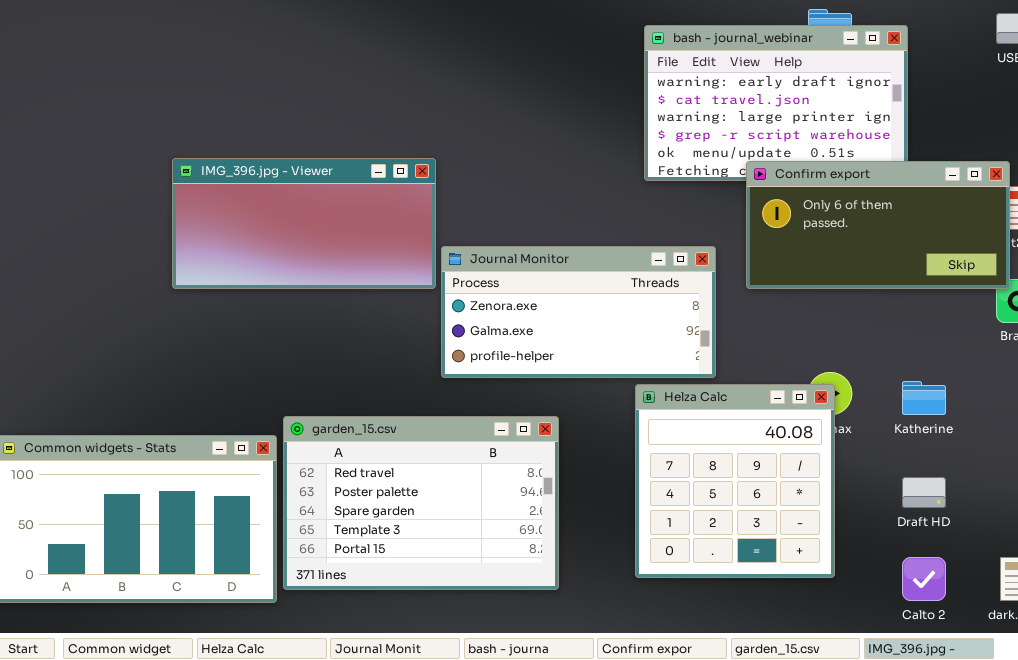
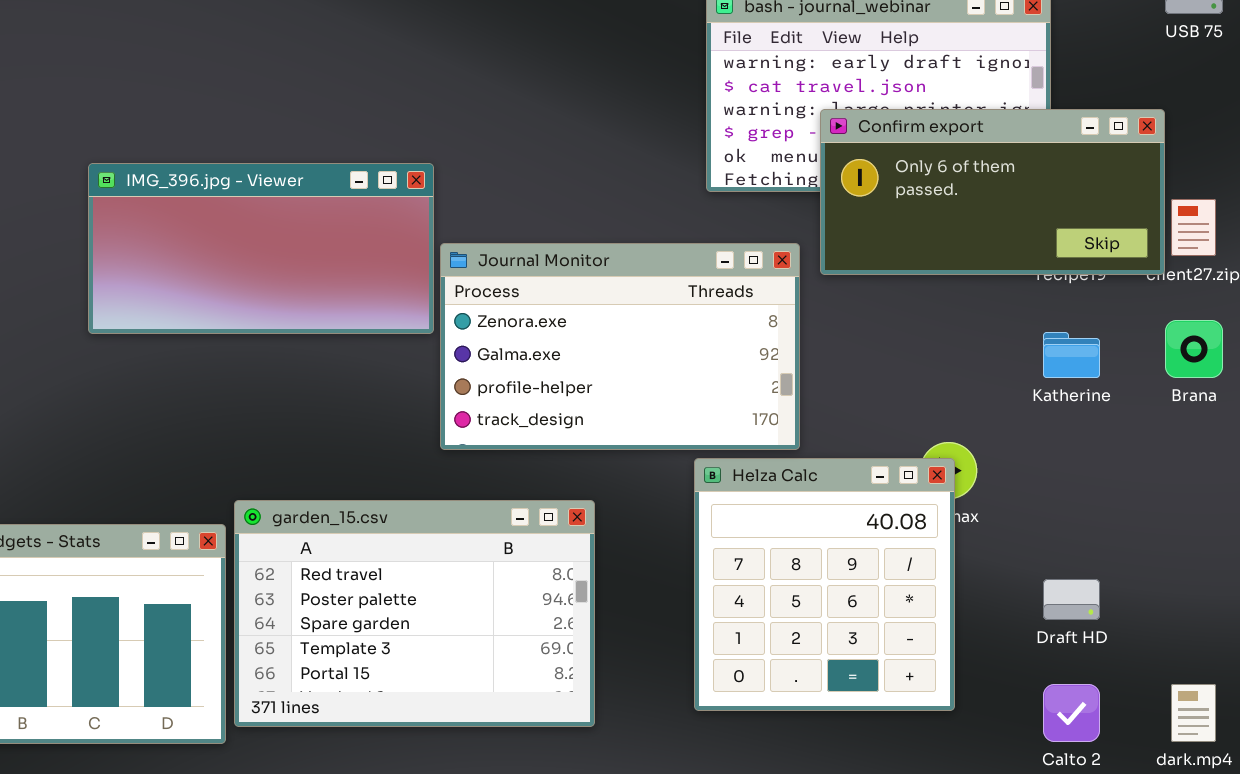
Confirm export: [746,161,1010,289] -> [820,109,1165,275], moved
Journal Monitor: [441,246,716,378] -> [440,243,800,450], resized
Katherine: [902,381,946,415] -> [1043,332,1100,378], moved

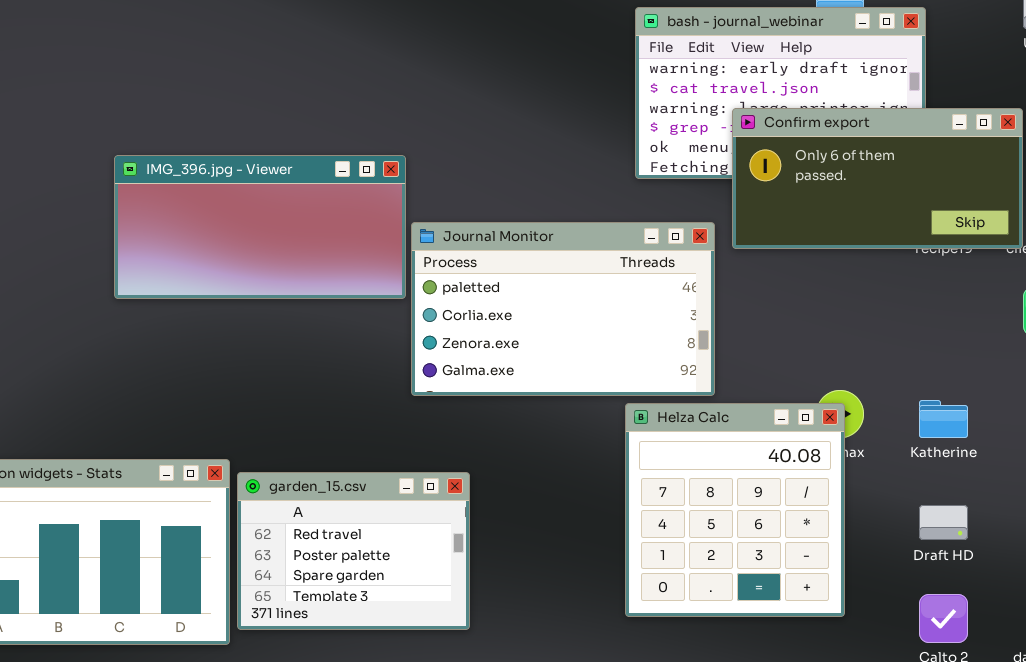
Journal Monitor: [440,243,800,450] -> [411,222,715,396], scrolled up 2 rows
Katherine: [1043,332,1100,378] -> [919,400,968,438], moved
garden_15.csv: [234,500,595,727] -> [237,472,470,630], resized

